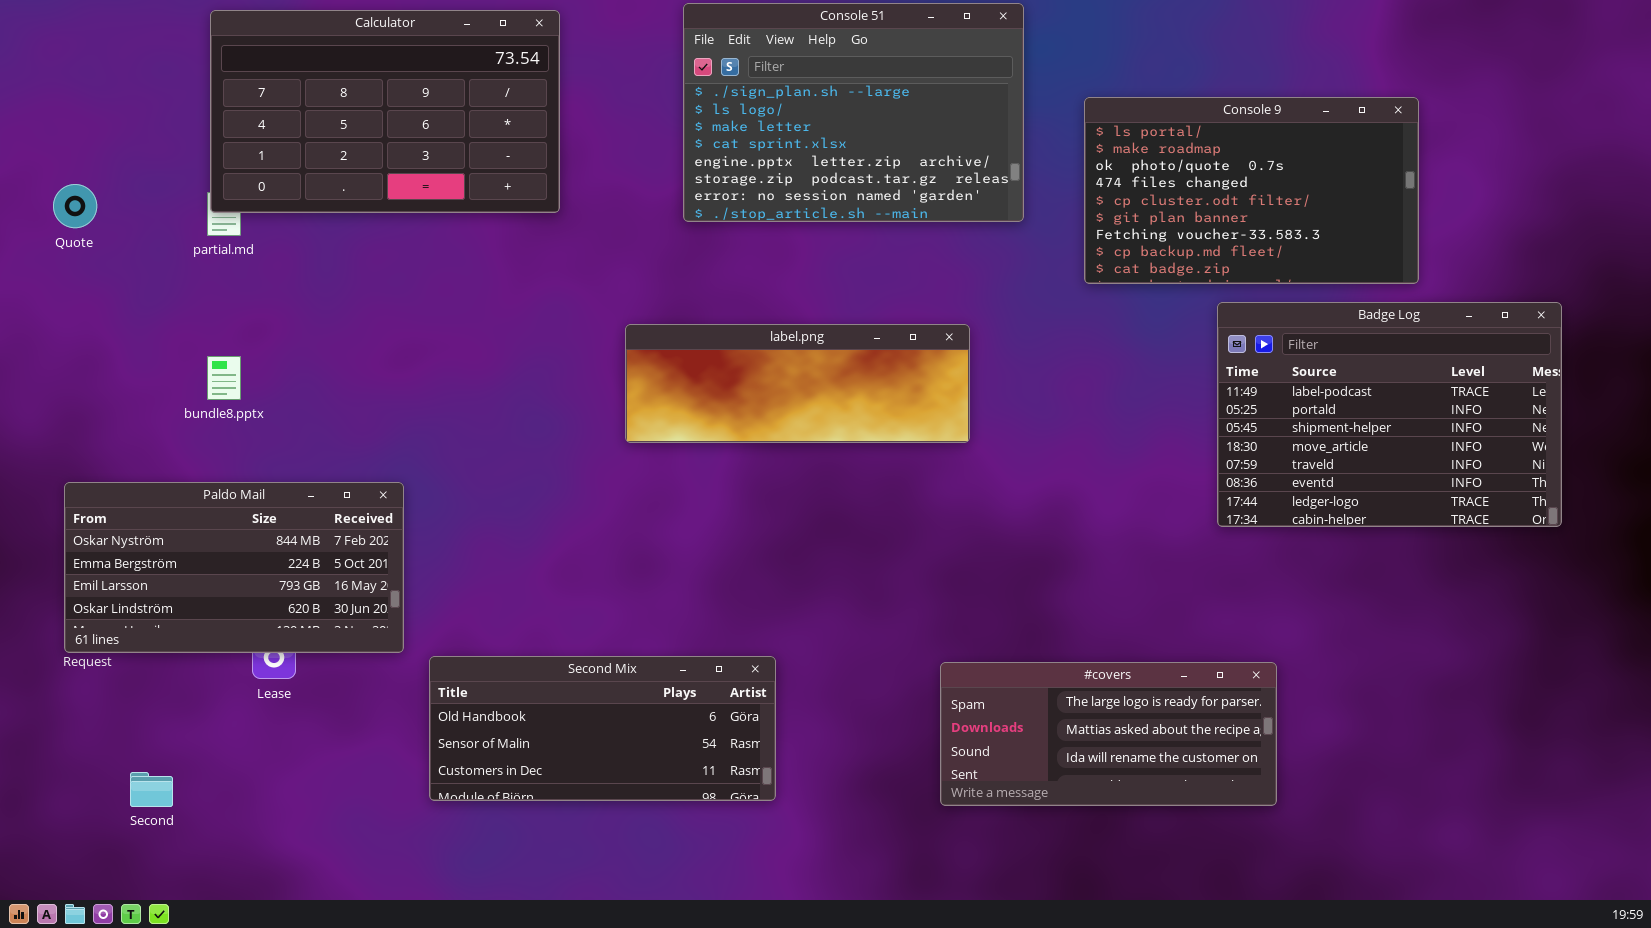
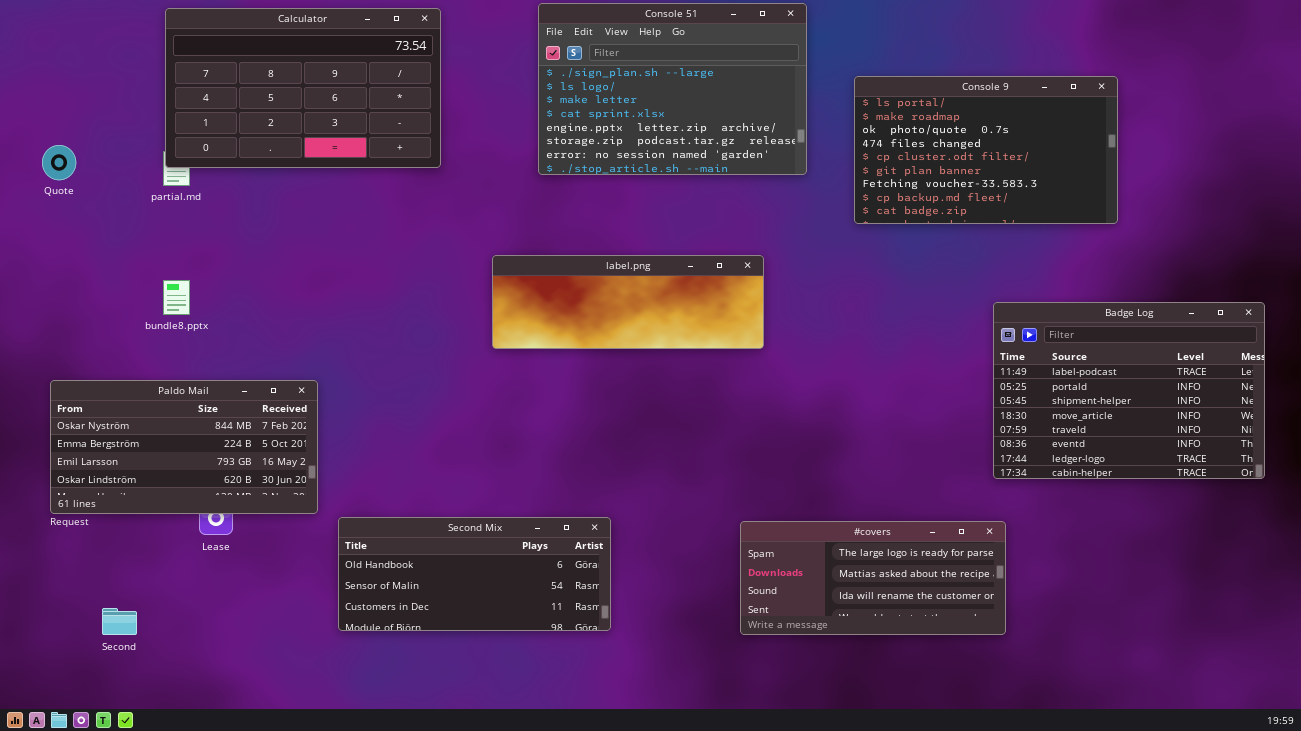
Badge Log: [1217,302,1562,527] -> [993,302,1265,479], moved

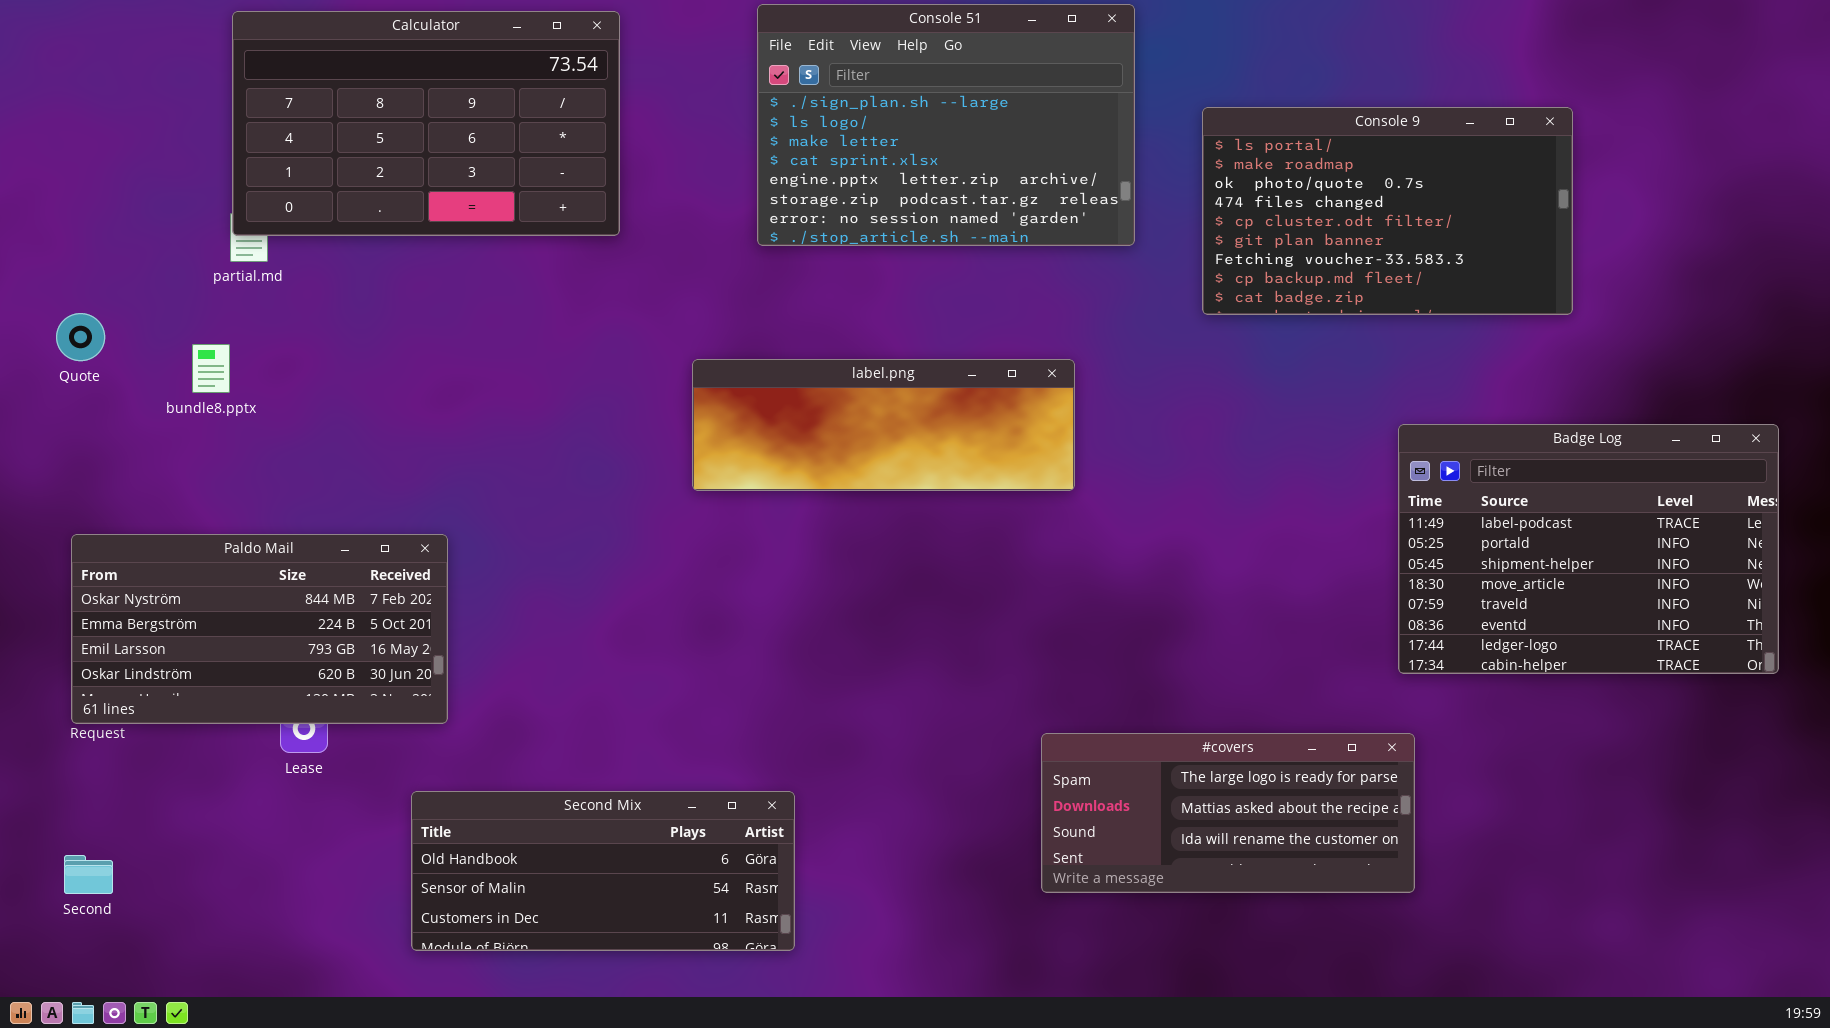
Quote: [42,145,76,180] -> [56,313,105,361], moved
bundle8.pptx: [163,280,190,315] -> [192,344,230,393], moved
Second Mix: [338,517,611,631] -> [411,791,795,951], moved
Second: [102,608,137,635] -> [64,855,113,894], moved

